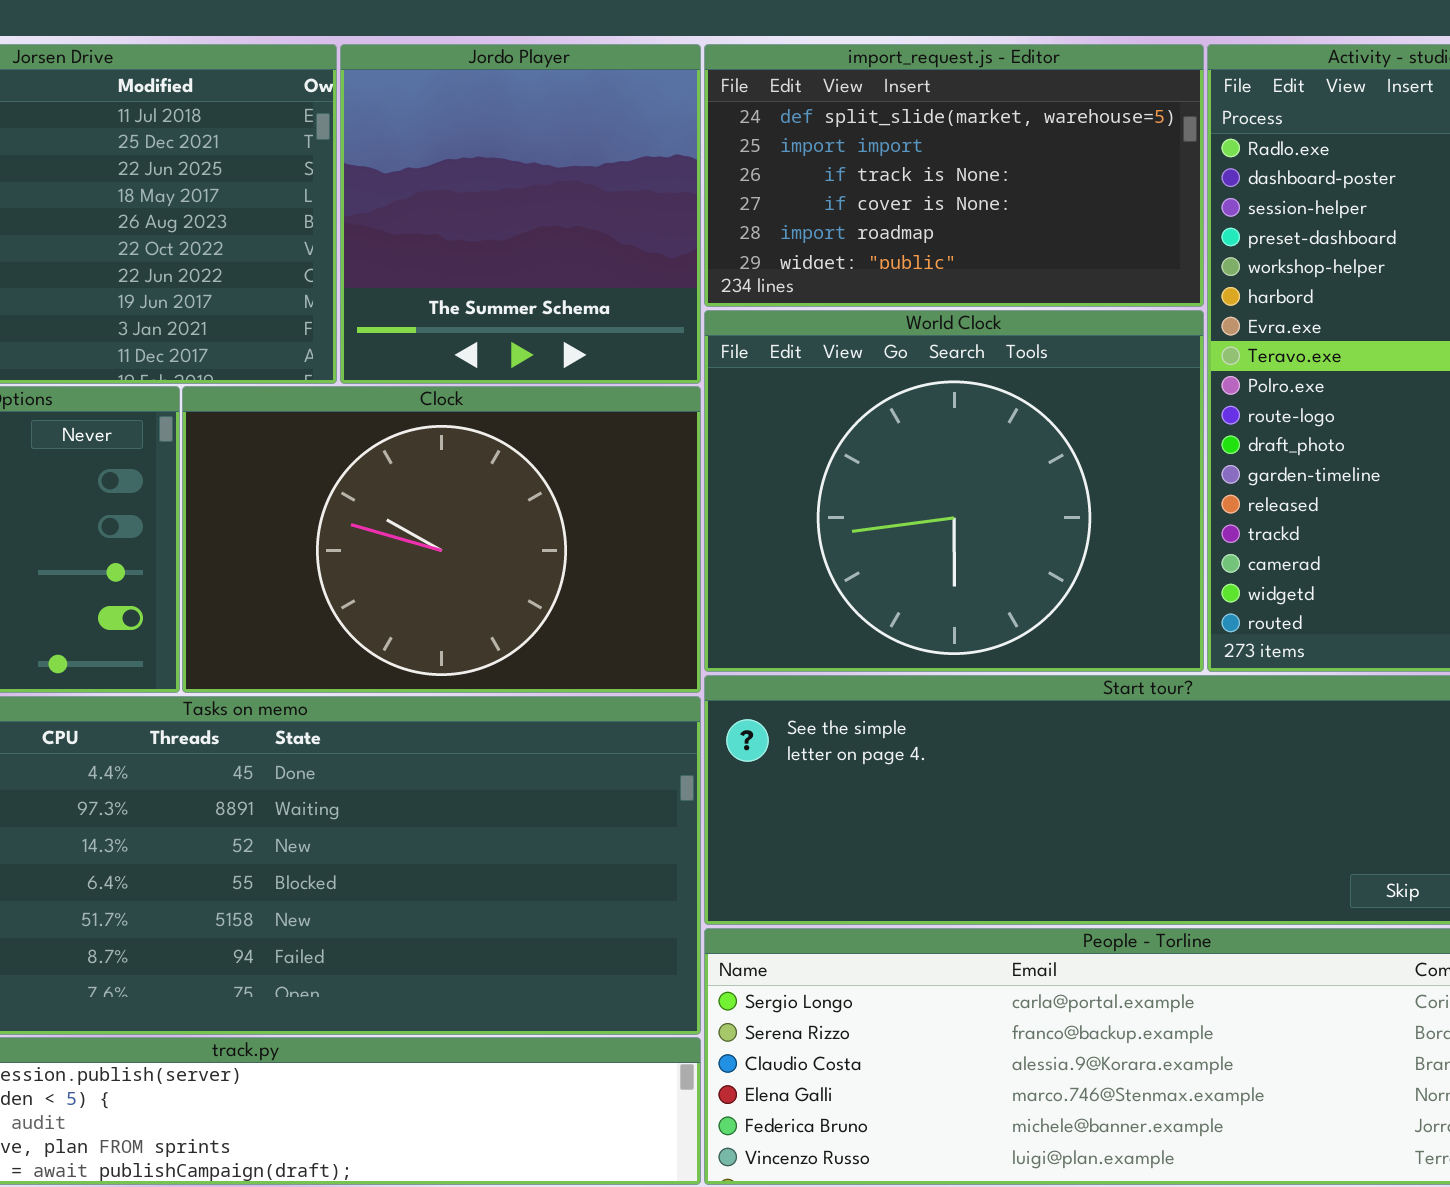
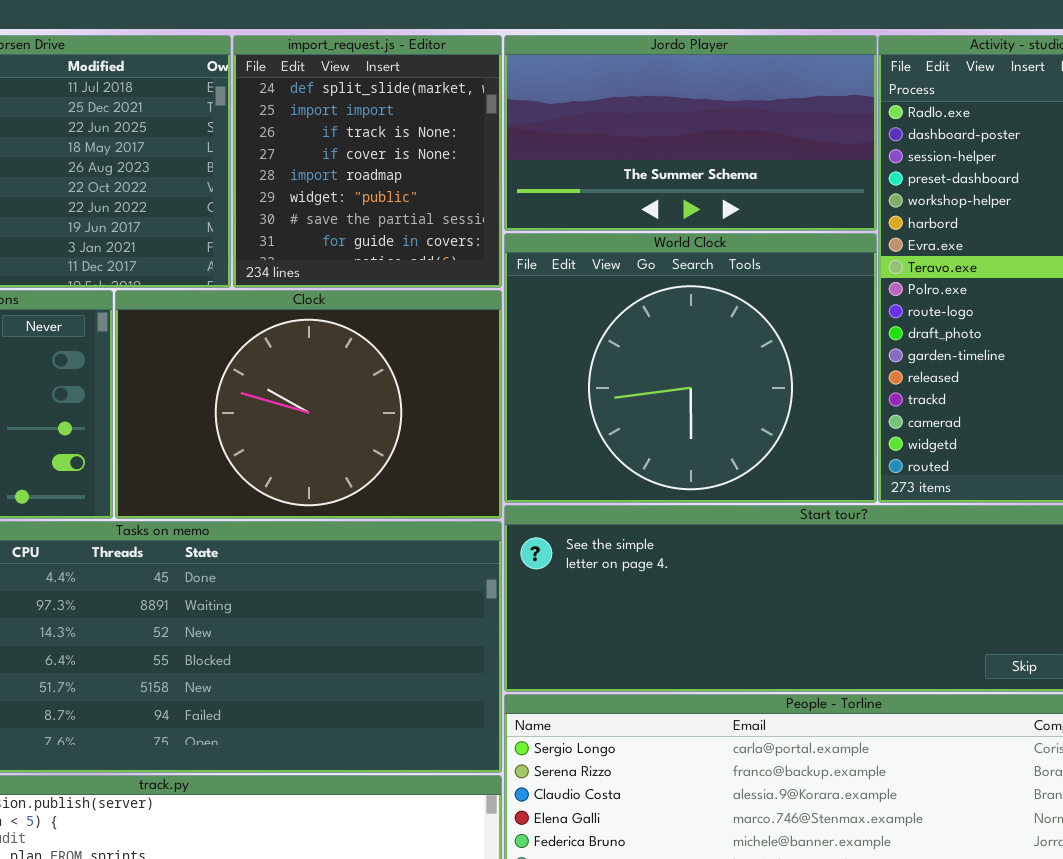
Jordo Player: [340,44,701,384] -> [504,35,877,231], moved, resized
import_request.js - Editor: [704,44,1204,307] -> [233,35,502,288], moved, resized

